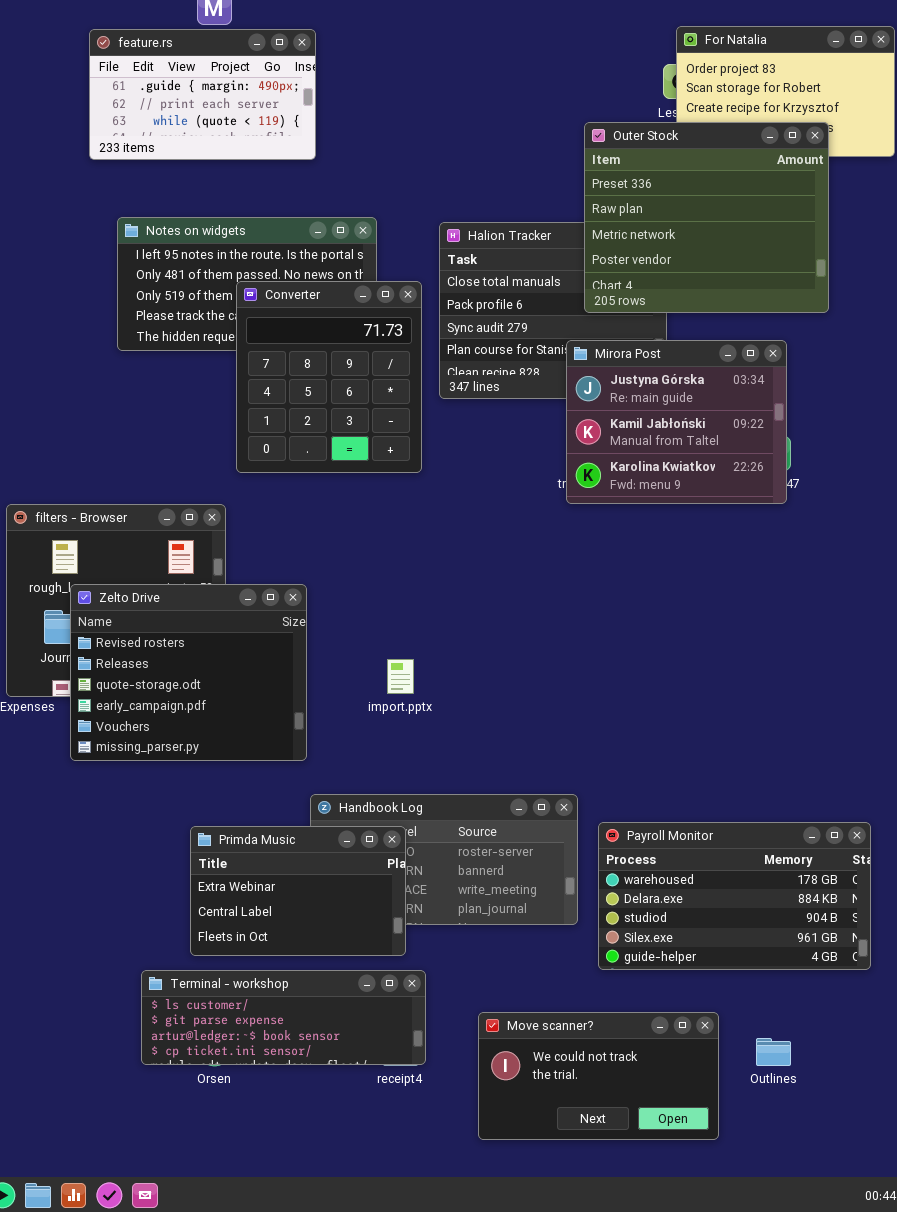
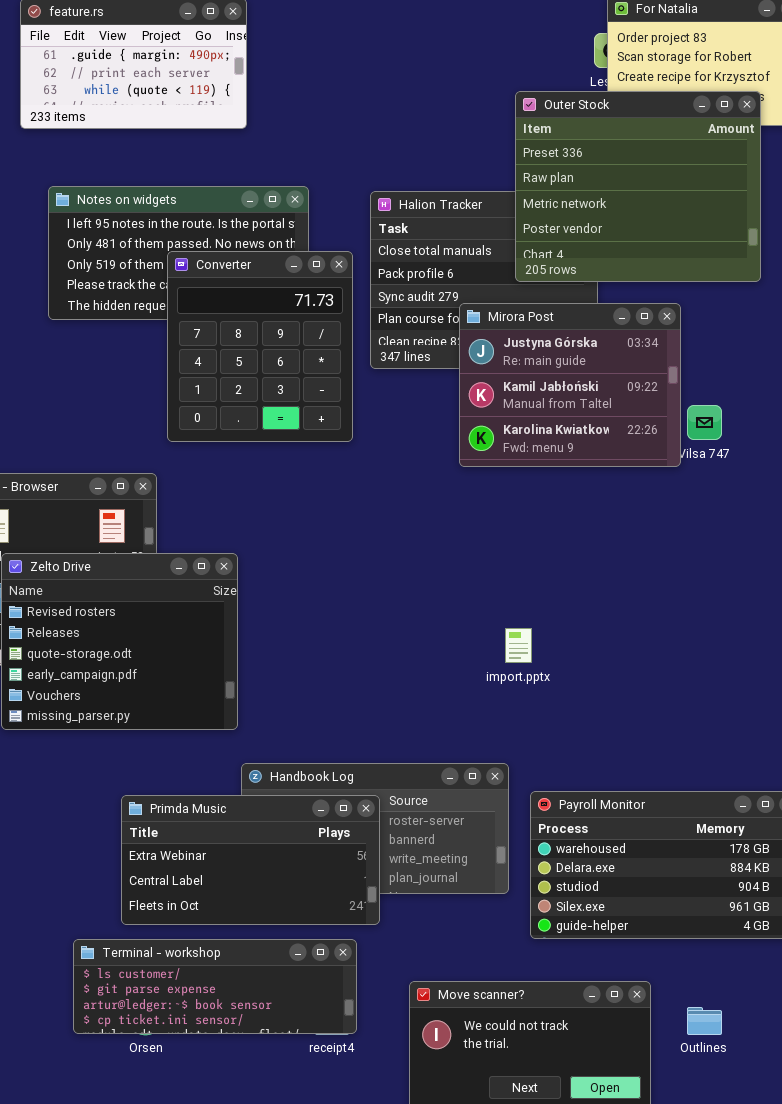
Mirora Post: [566,340,787,504] -> [459,303,681,467], moved
import.pptx: [387,659,414,694] -> [505,628,532,663], moved
Primda Music: [190,826,406,956] -> [121,795,380,925], resized

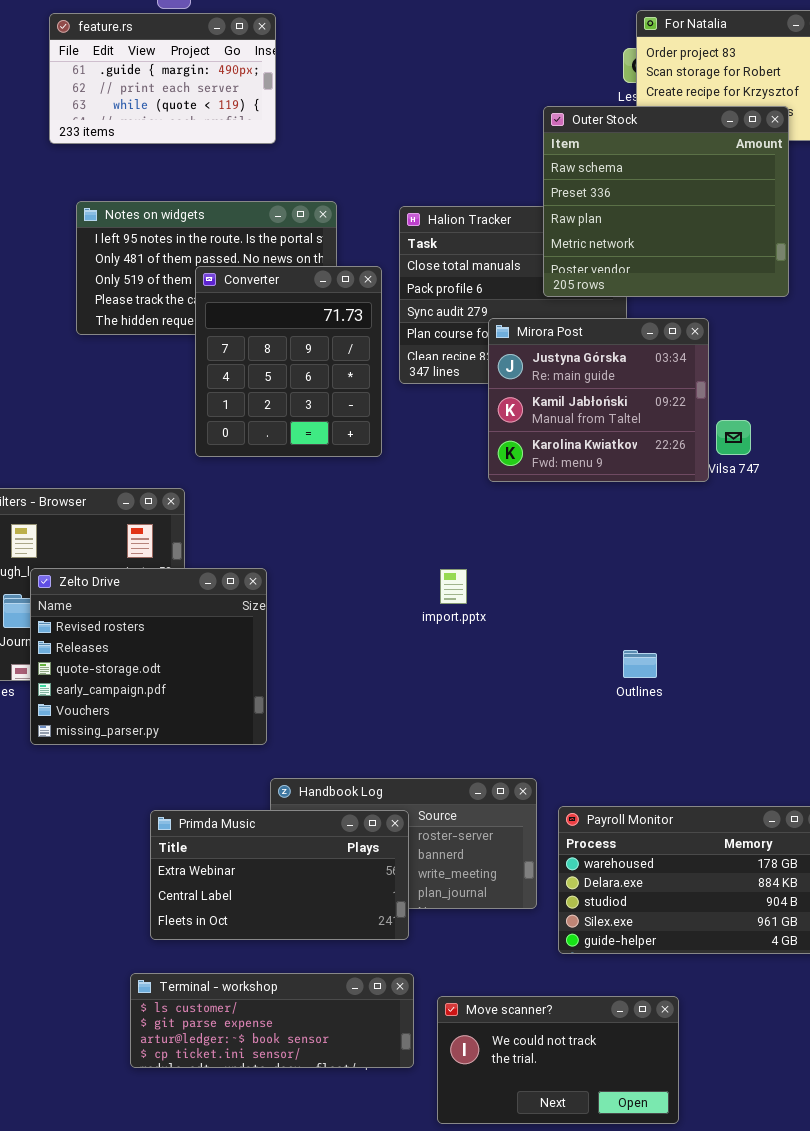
Outer Stock: [515,91,761,282] -> [543,106,789,297], scrolled up 1 row
import.pptx: [505,628,532,663] -> [440,569,467,604], moved
Terminal - workshop: [73,939,357,1034] -> [130,973,414,1068], moved
Outlines: [687,1007,722,1035] -> [623,650,657,678], moved

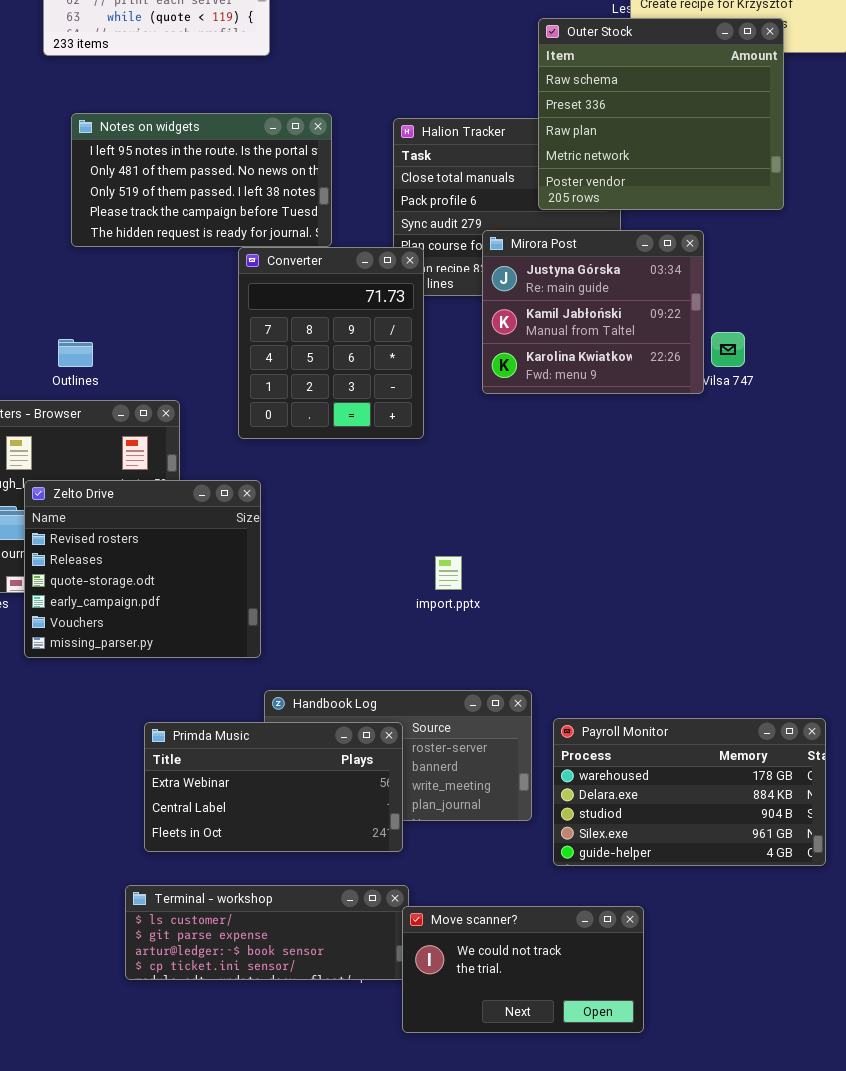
Converter: [195,266,382,457] -> [238,247,424,439], moved
import.pptx: [440,569,467,604] -> [435,556,462,590], moved
Outlines: [623,650,657,678] -> [58,339,93,367], moved
Move scanner?: [437,996,679,1124] -> [402,906,644,1033], moved

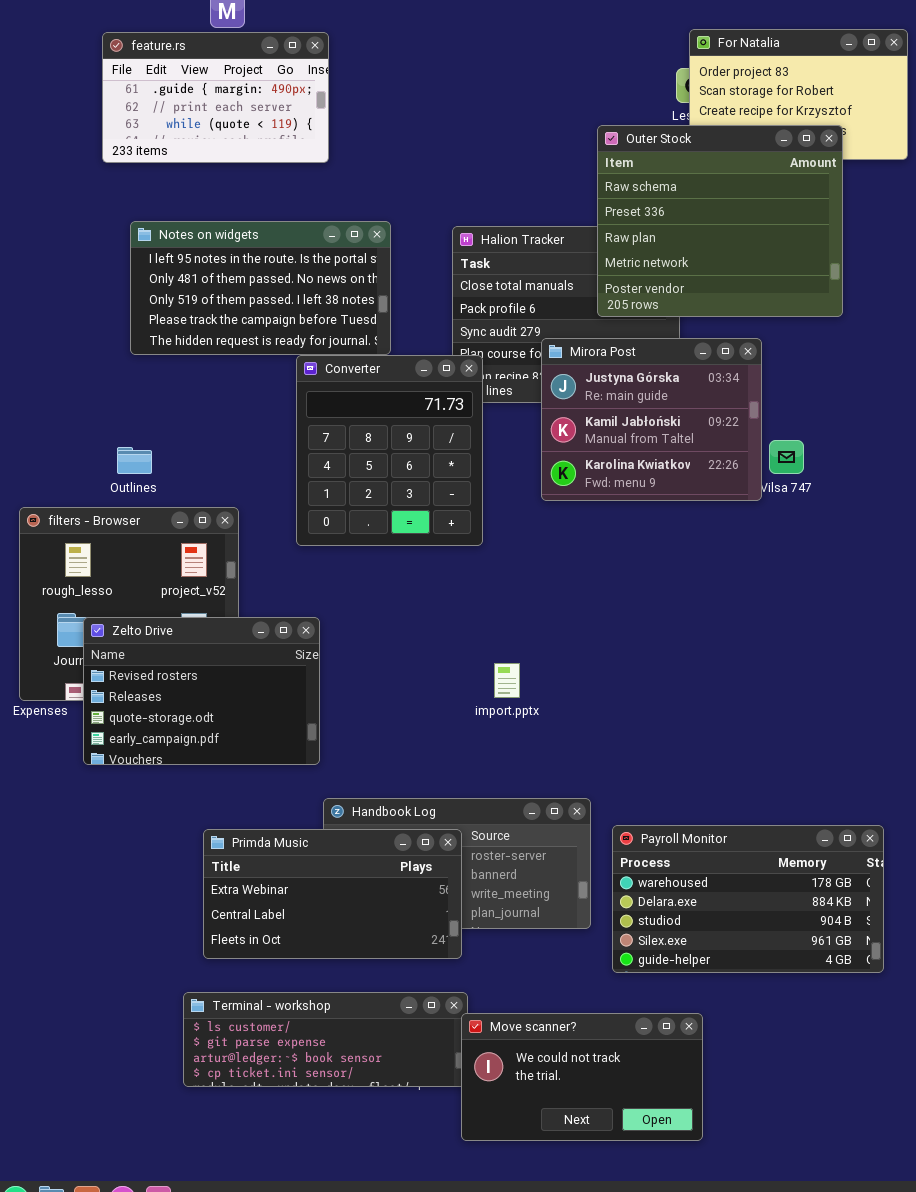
Zelto Drive: [24,480,261,658] -> [83,617,320,765], resized

